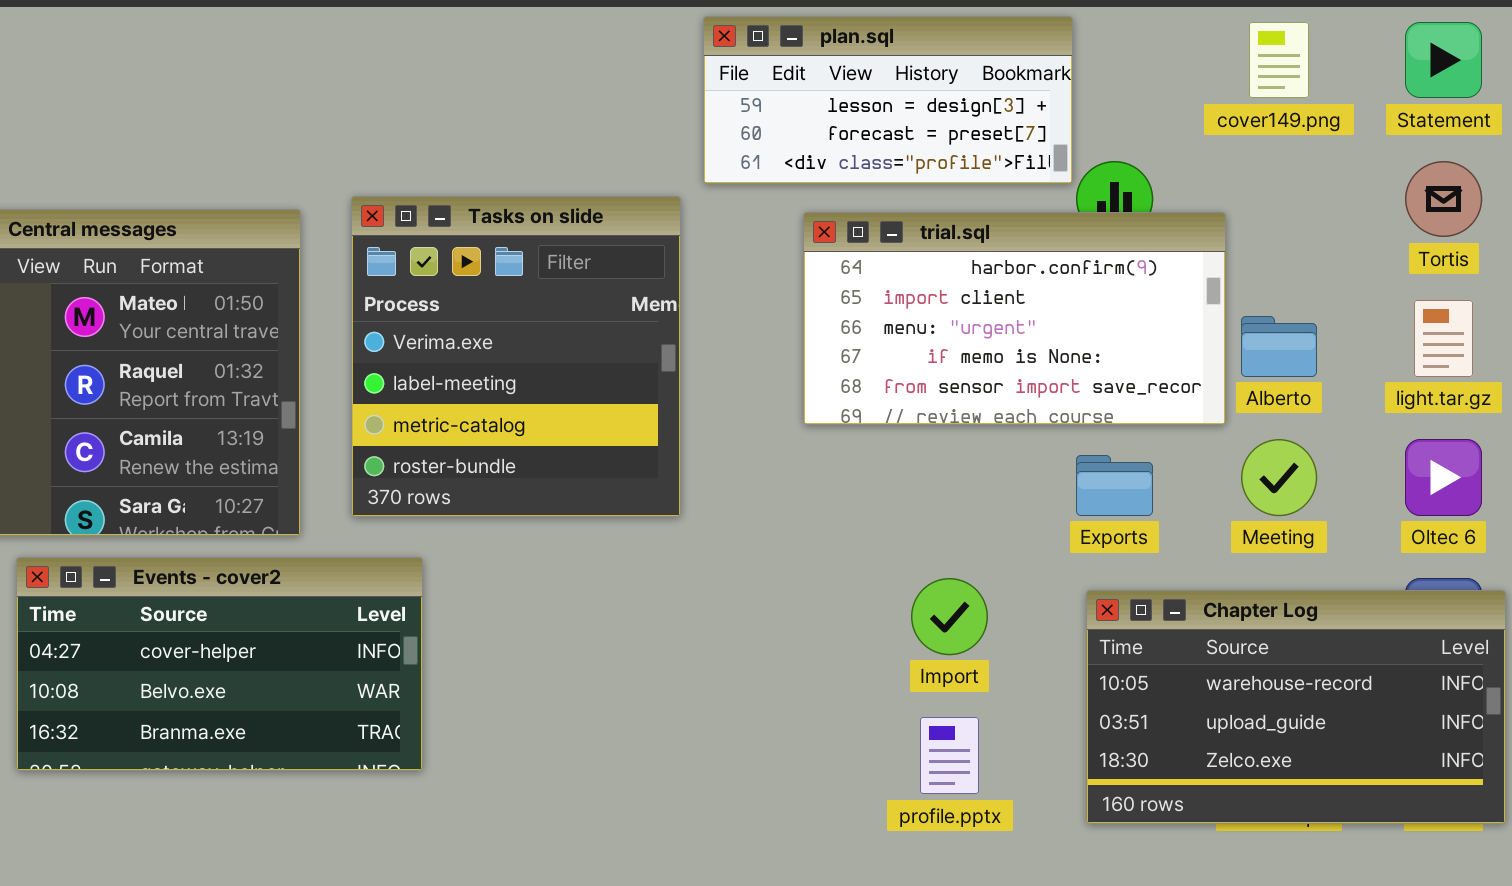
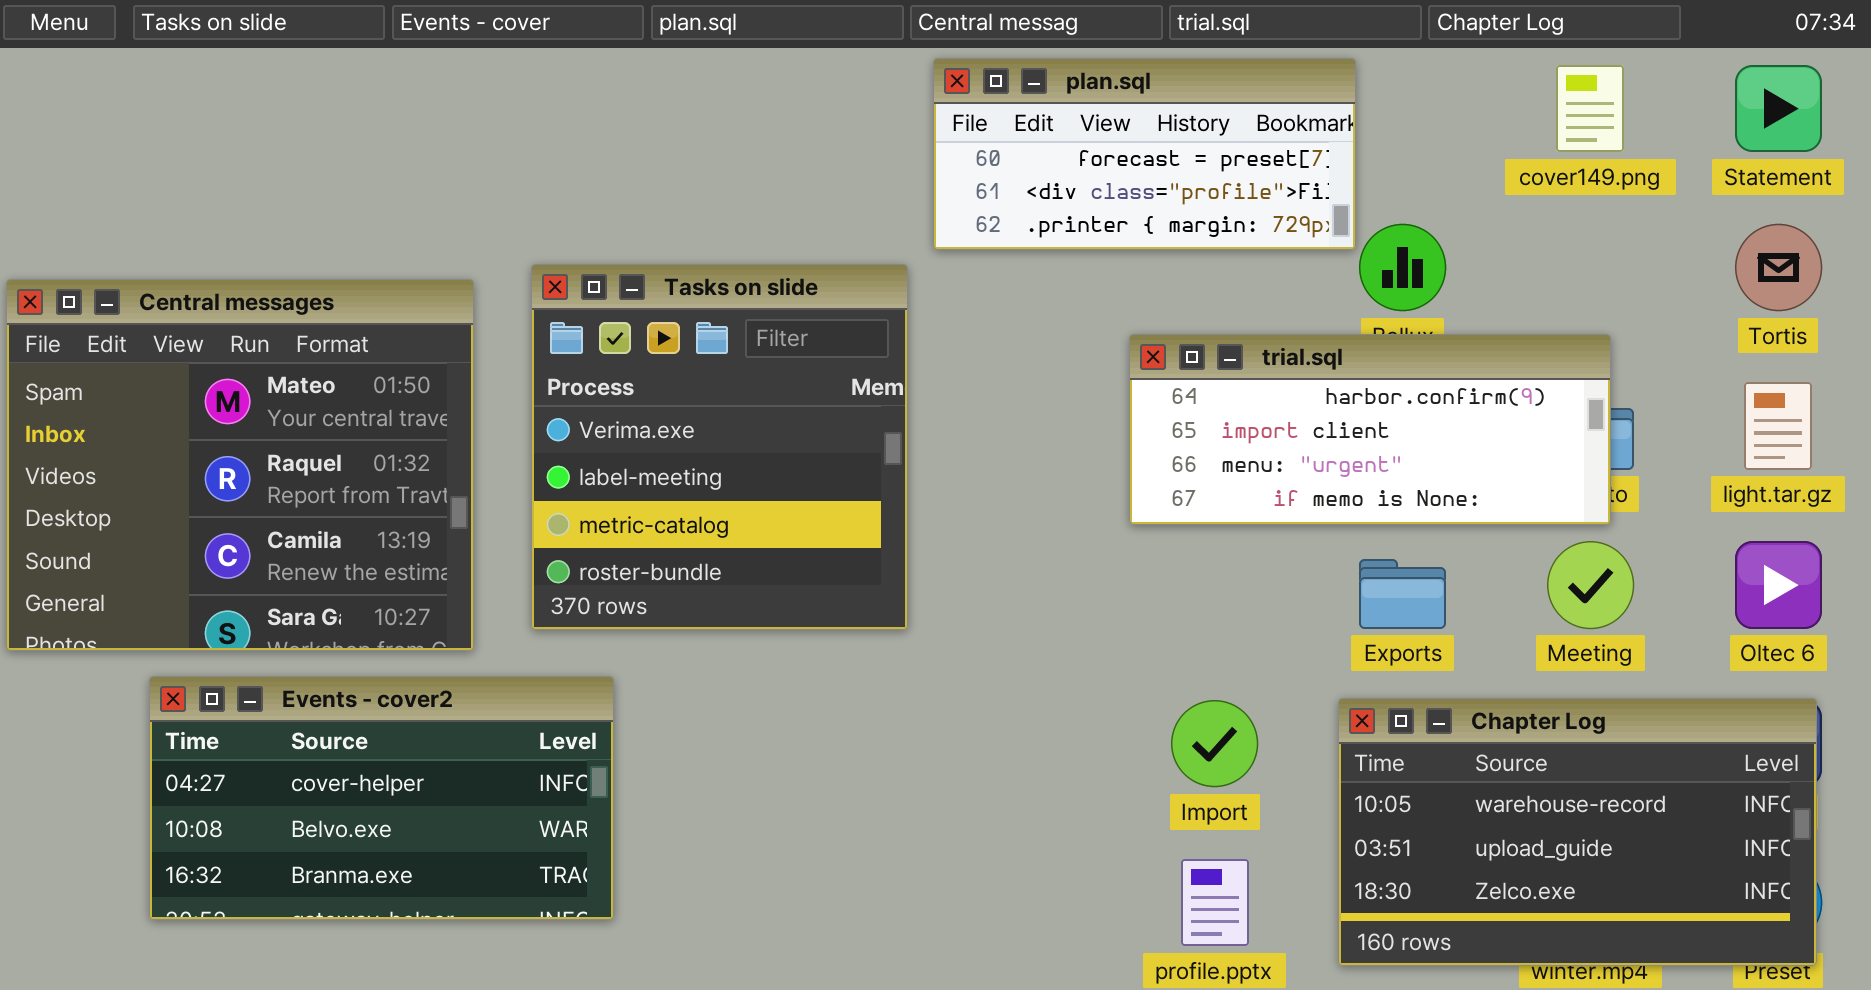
plan.sql: [703,16,1073,184] -> [933,58,1356,250], scrolled down 1 row
trial.sql: [803,212,1226,425] -> [1129,334,1611,525], moved, resized
Chapter Log: [1086,590,1506,824] -> [1338,698,1817,966], moved

